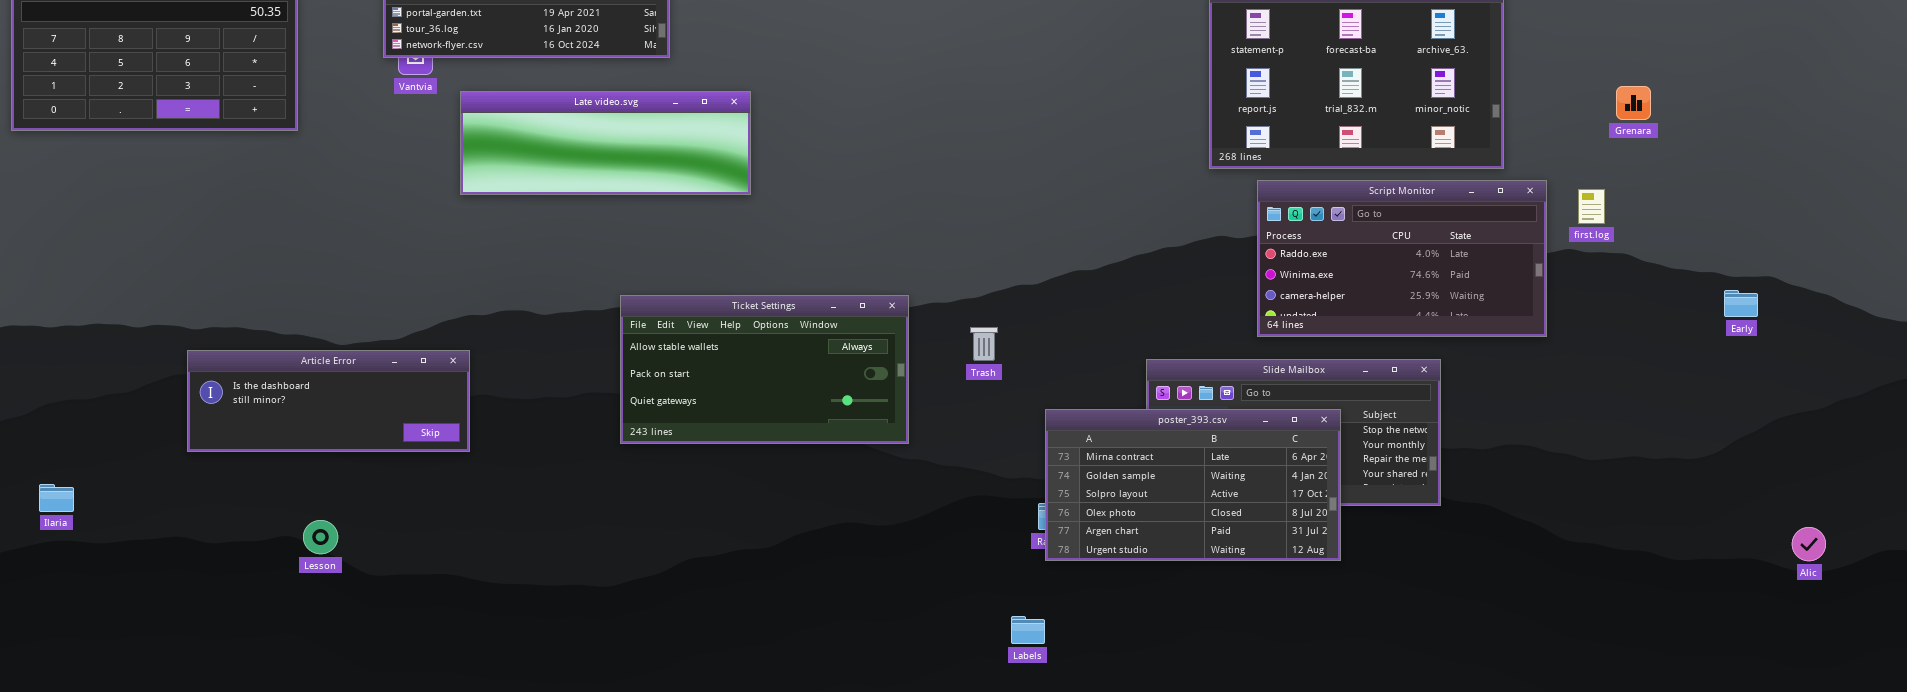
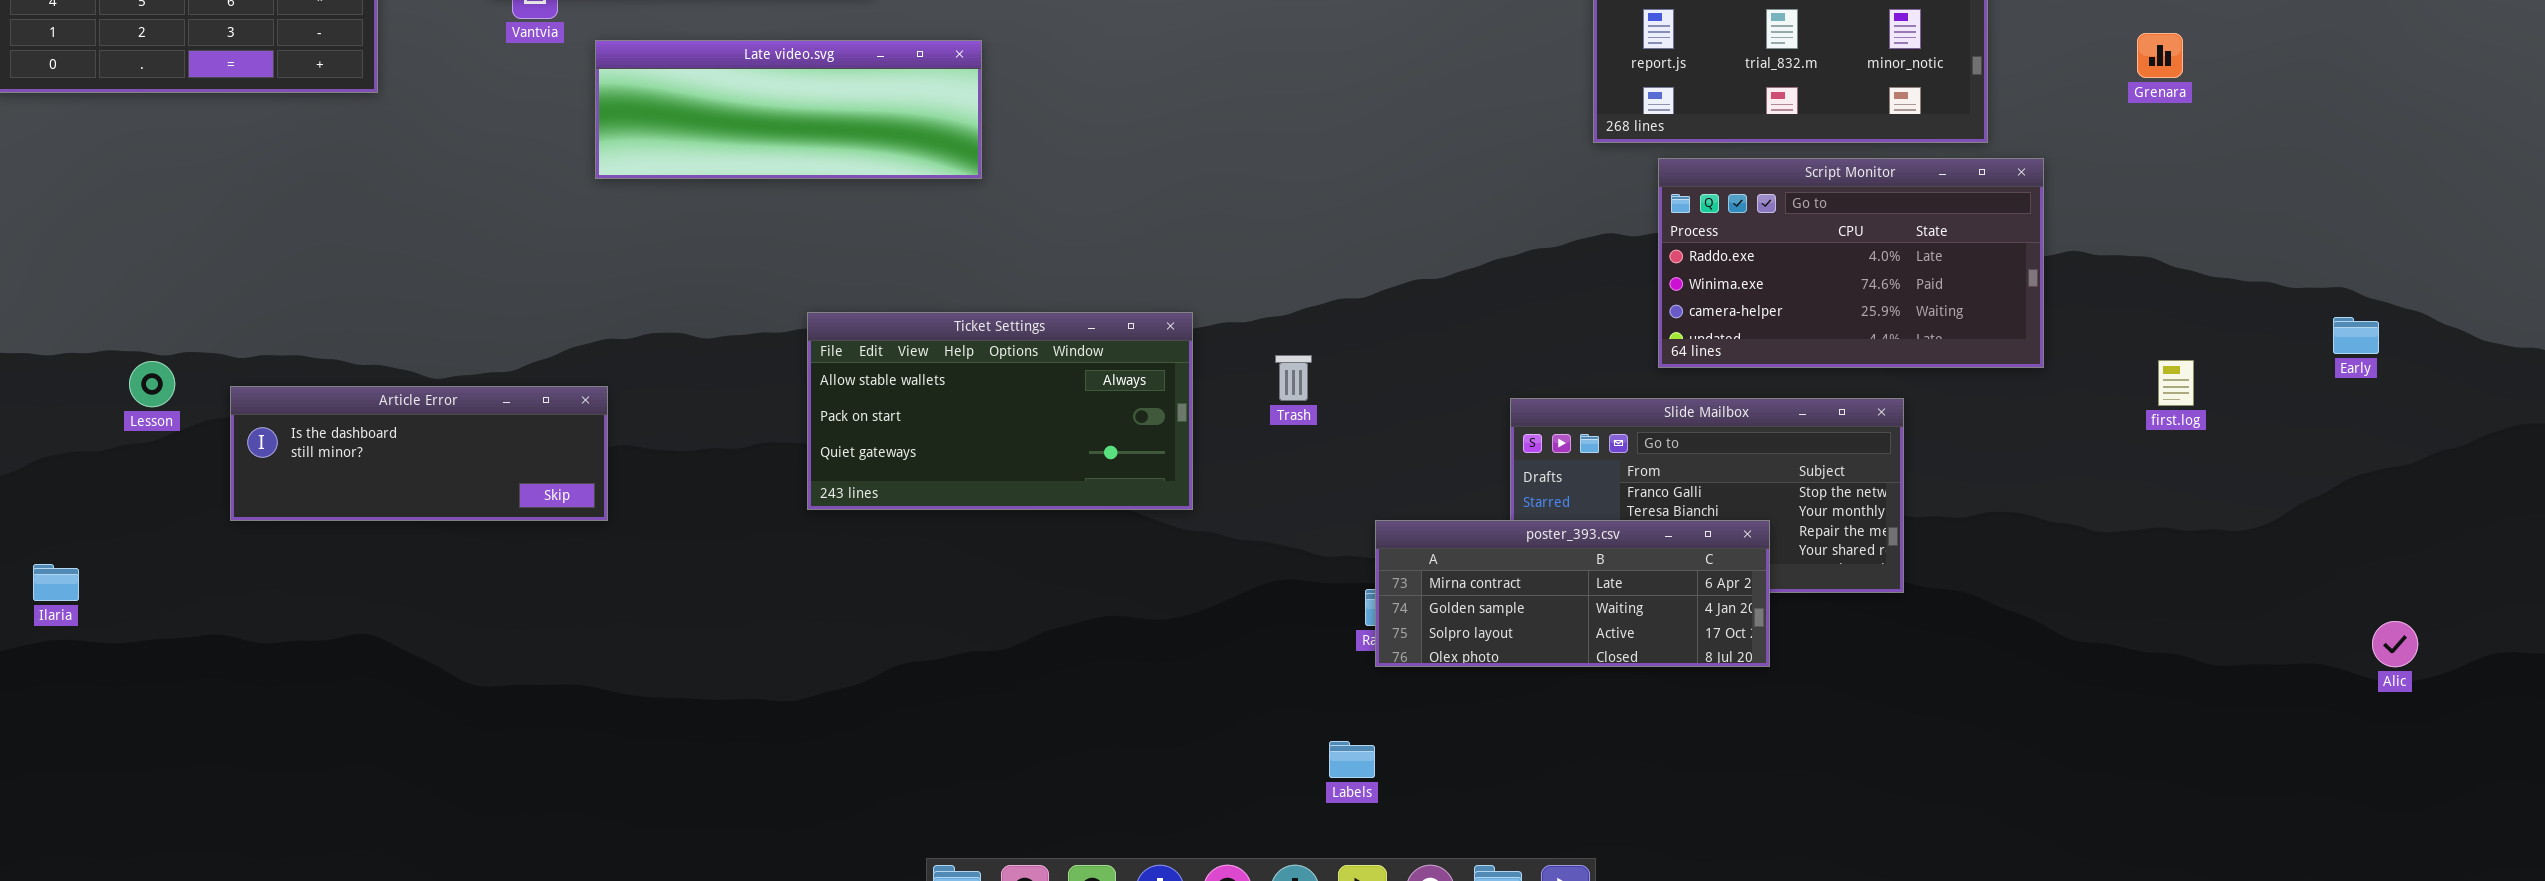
first.log: [1578,189,1605,224] -> [2158,360,2194,406], moved
Early: [1724,290,1758,317] -> [2333,317,2379,354], moved
poster_393.csv: [1045,409,1341,561] -> [1375,520,1770,667], resized
Lesson: [303,520,338,554] -> [129,361,175,407], moved

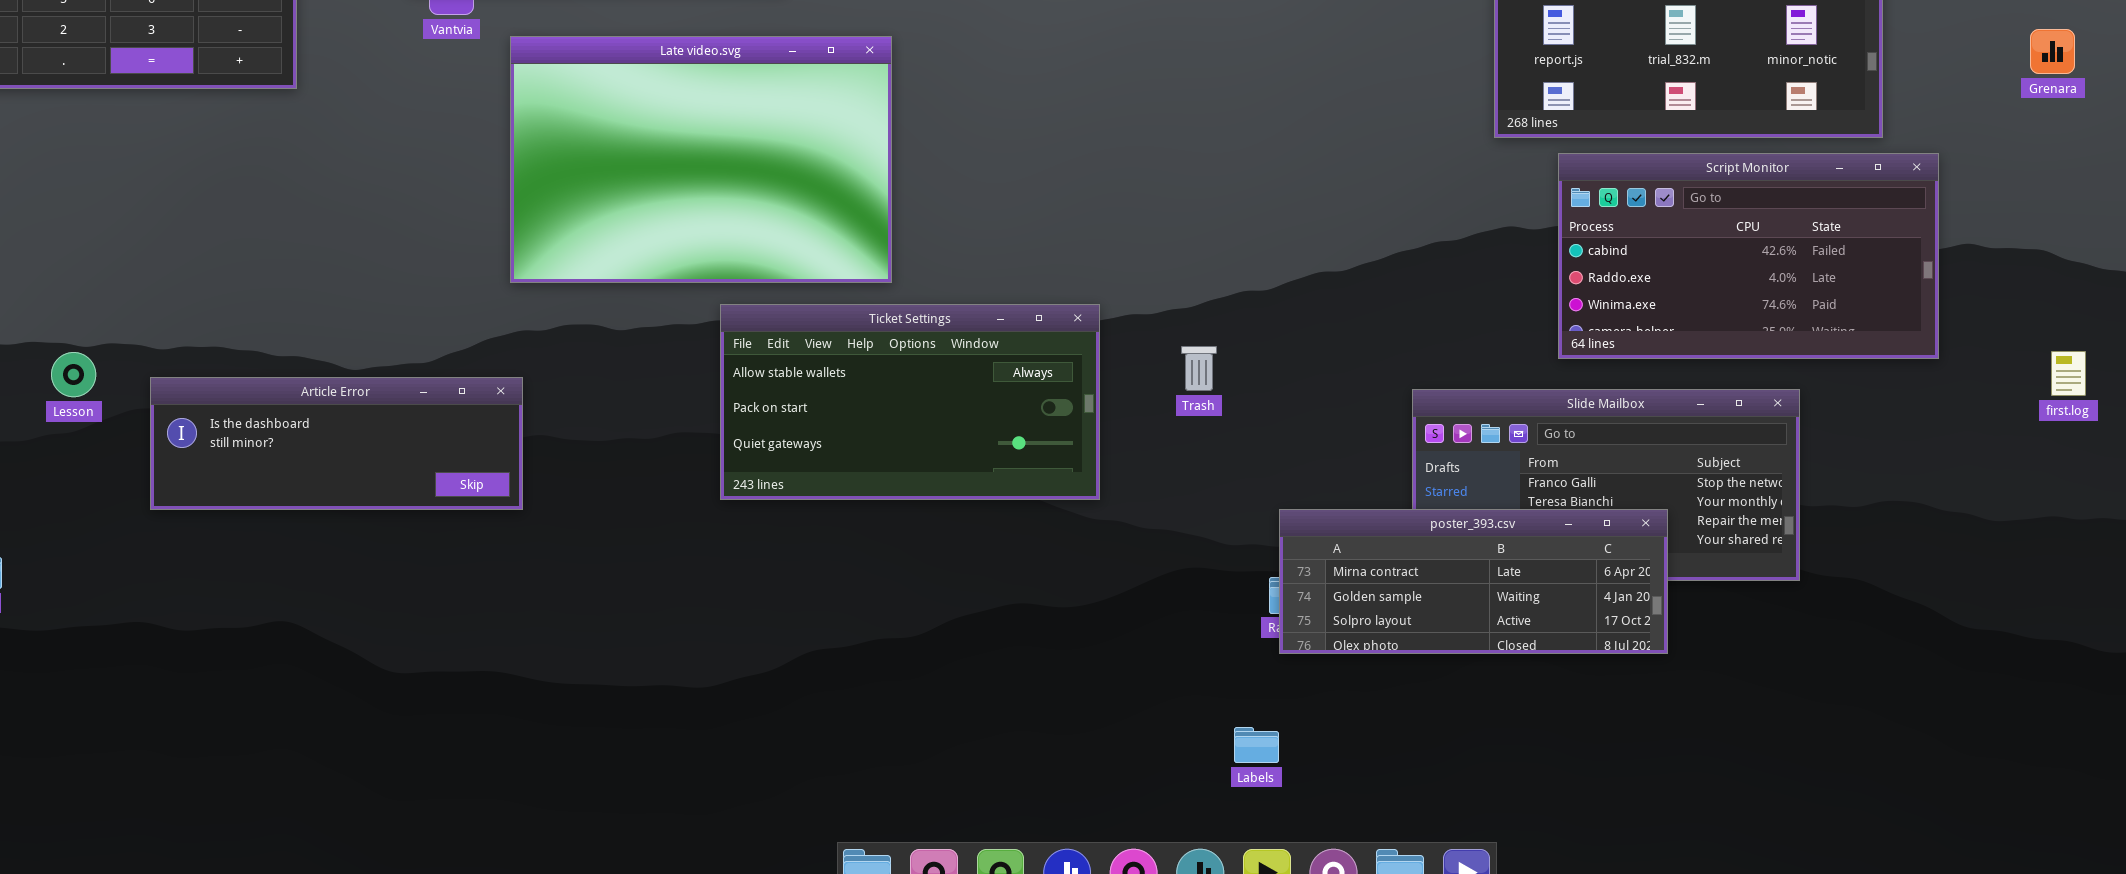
Late video.svg: [595,40,982,179] -> [510,36,892,283], resized
Script Monitor: [1658,158,2044,368] -> [1558,153,1939,359], scrolled up 1 row

